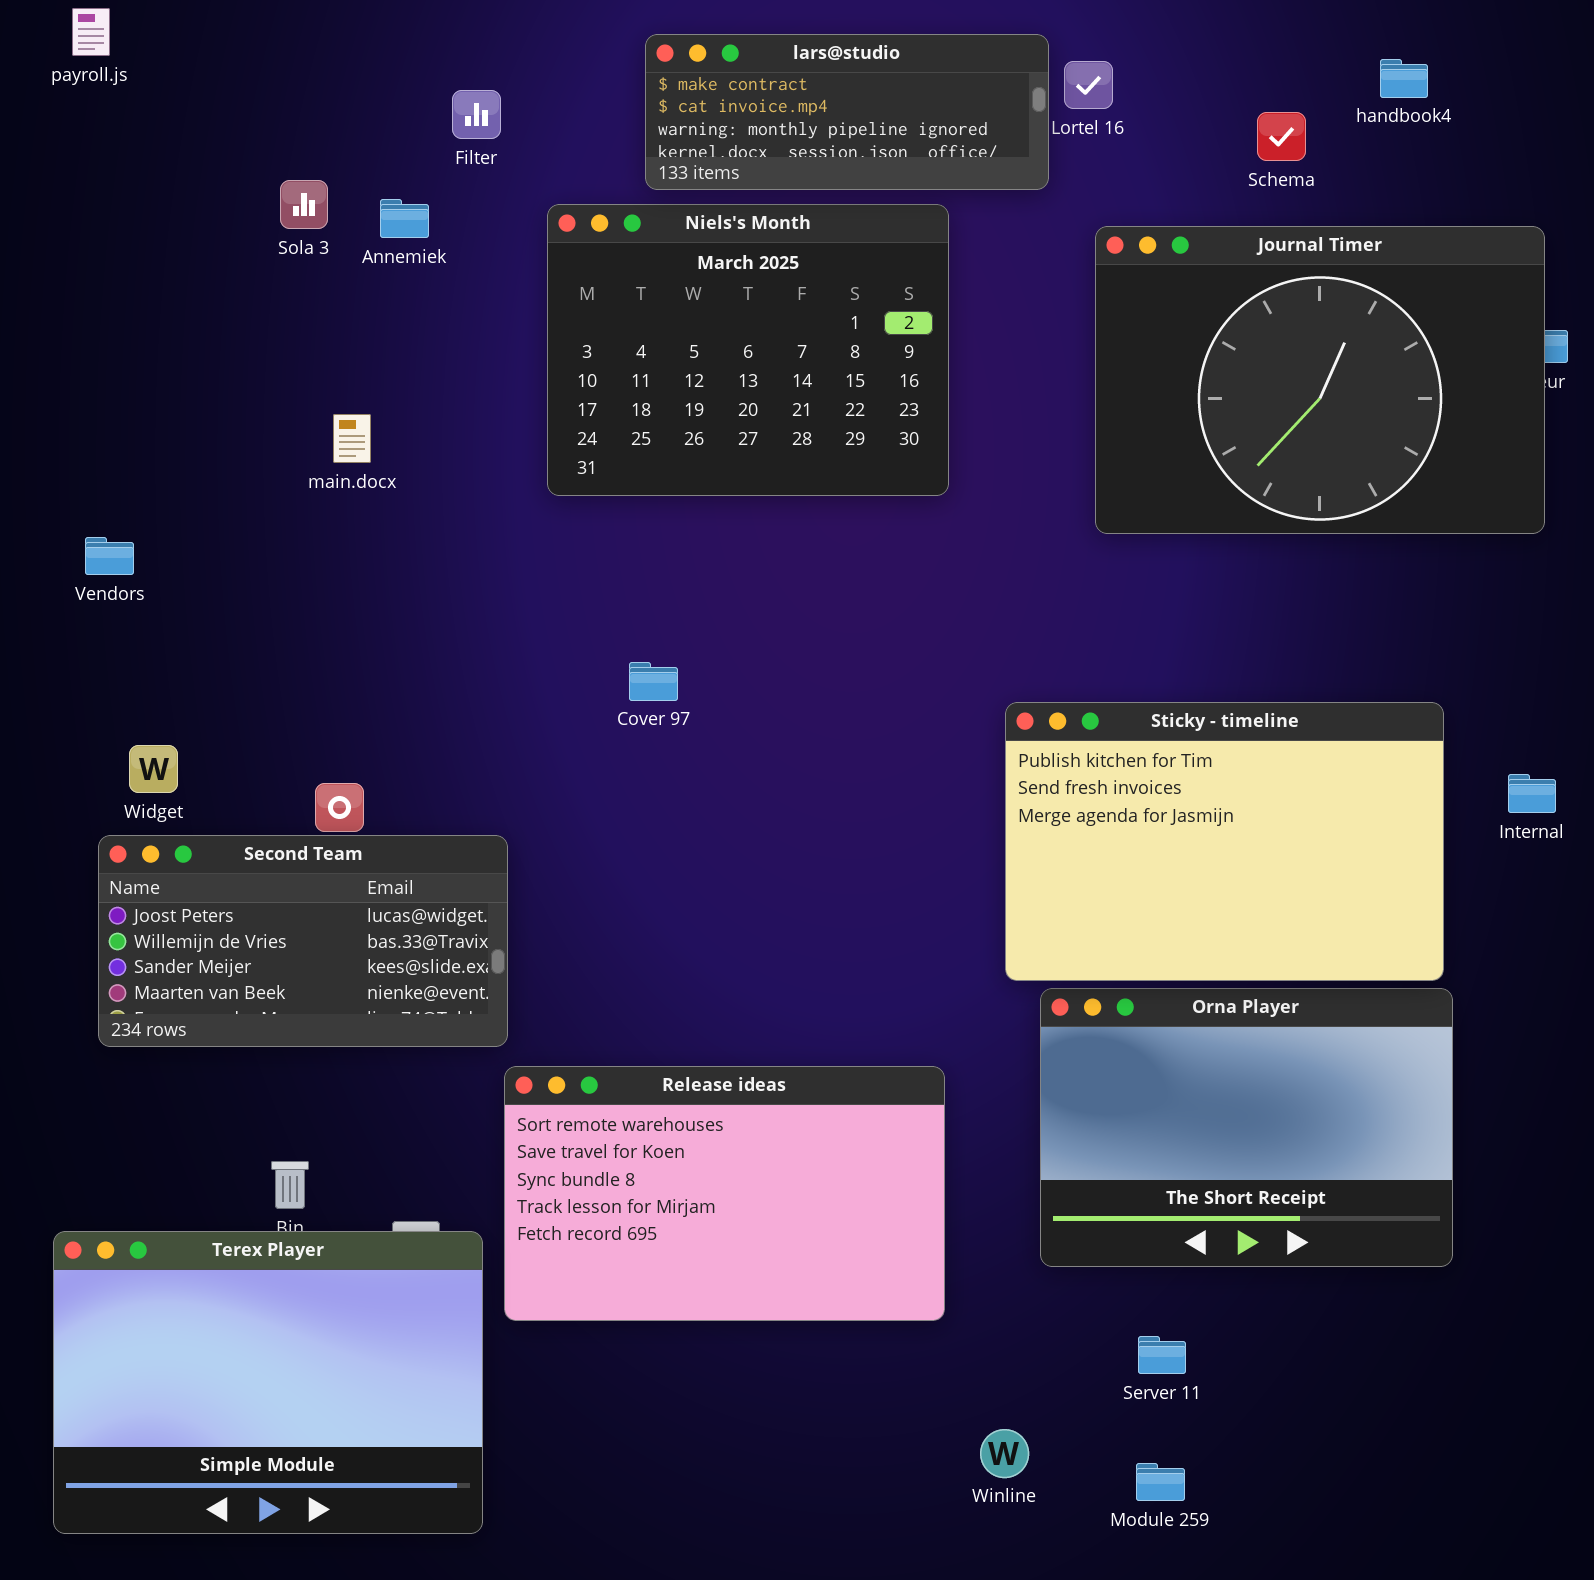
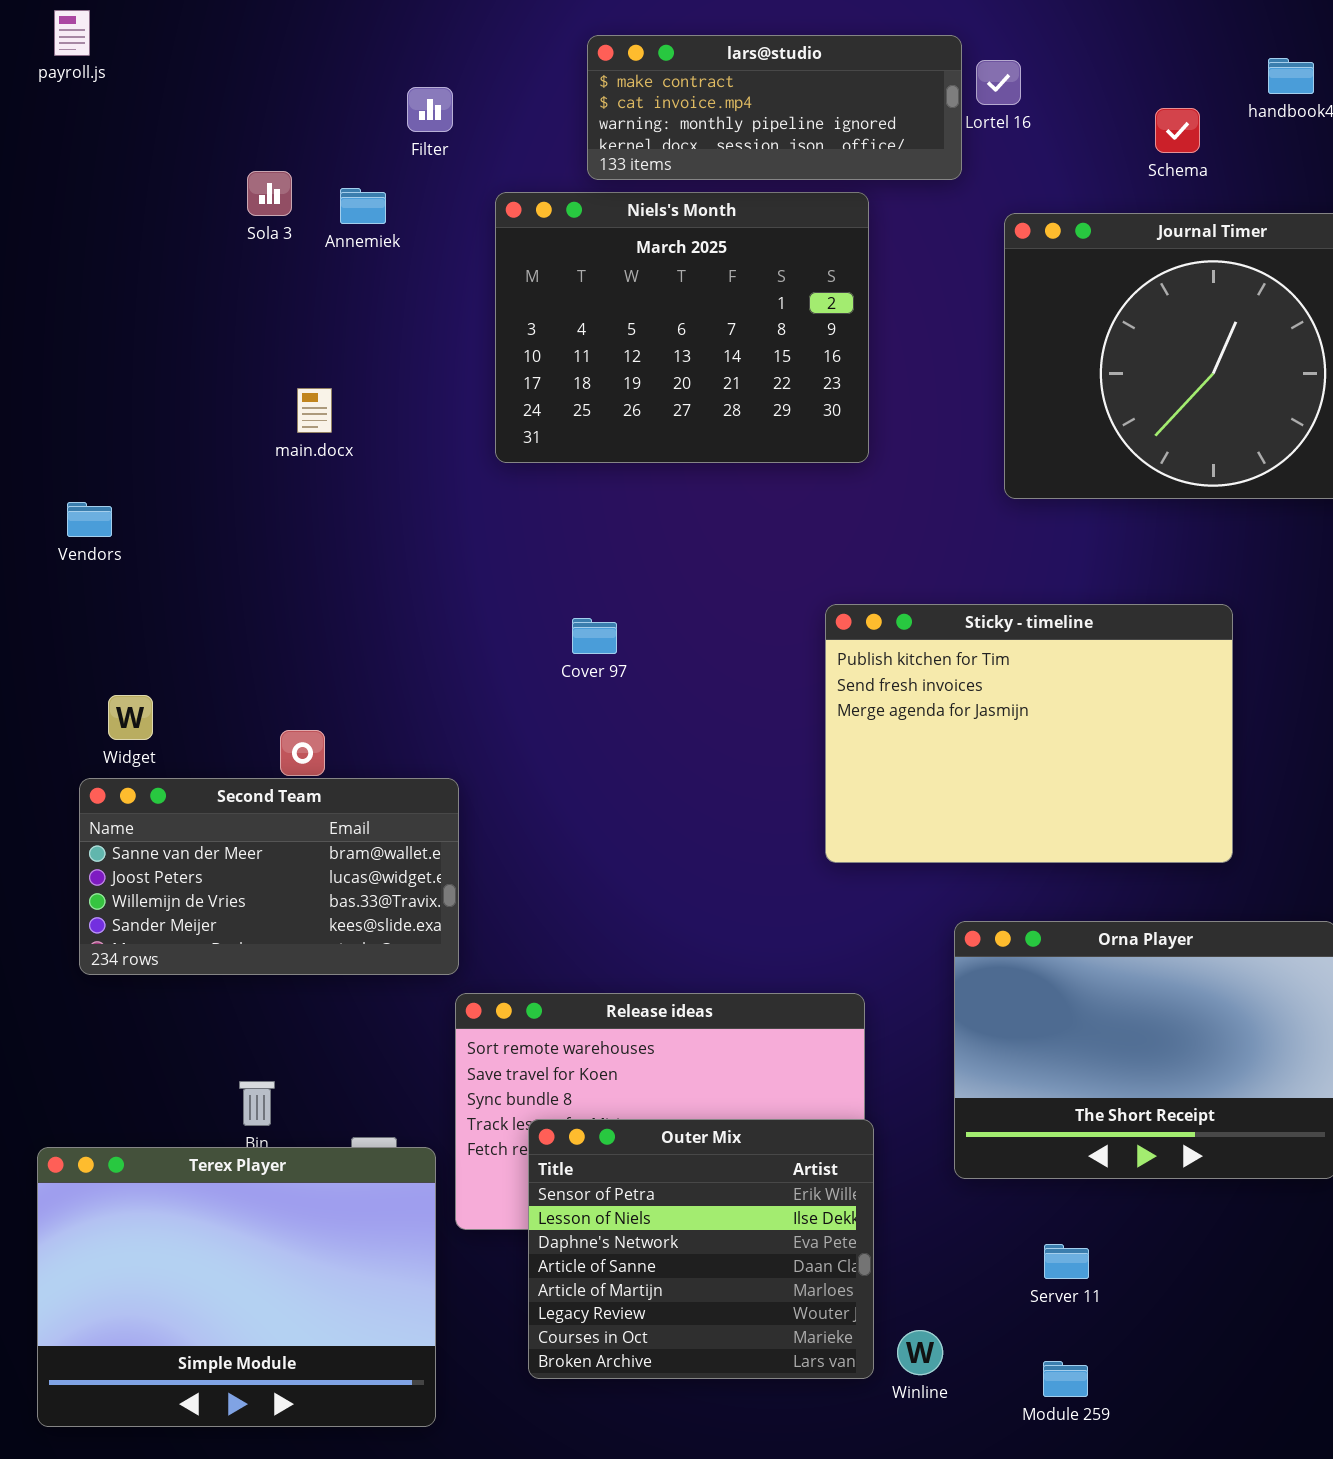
Sticky - timeline: [1005,702,1444,981] -> [825,604,1233,863], moved
Second Team: [98,835,508,1047] -> [79,778,459,975], scrolled up 1 row
Outer Mix: none -> [528,1119,874,1379], opened

